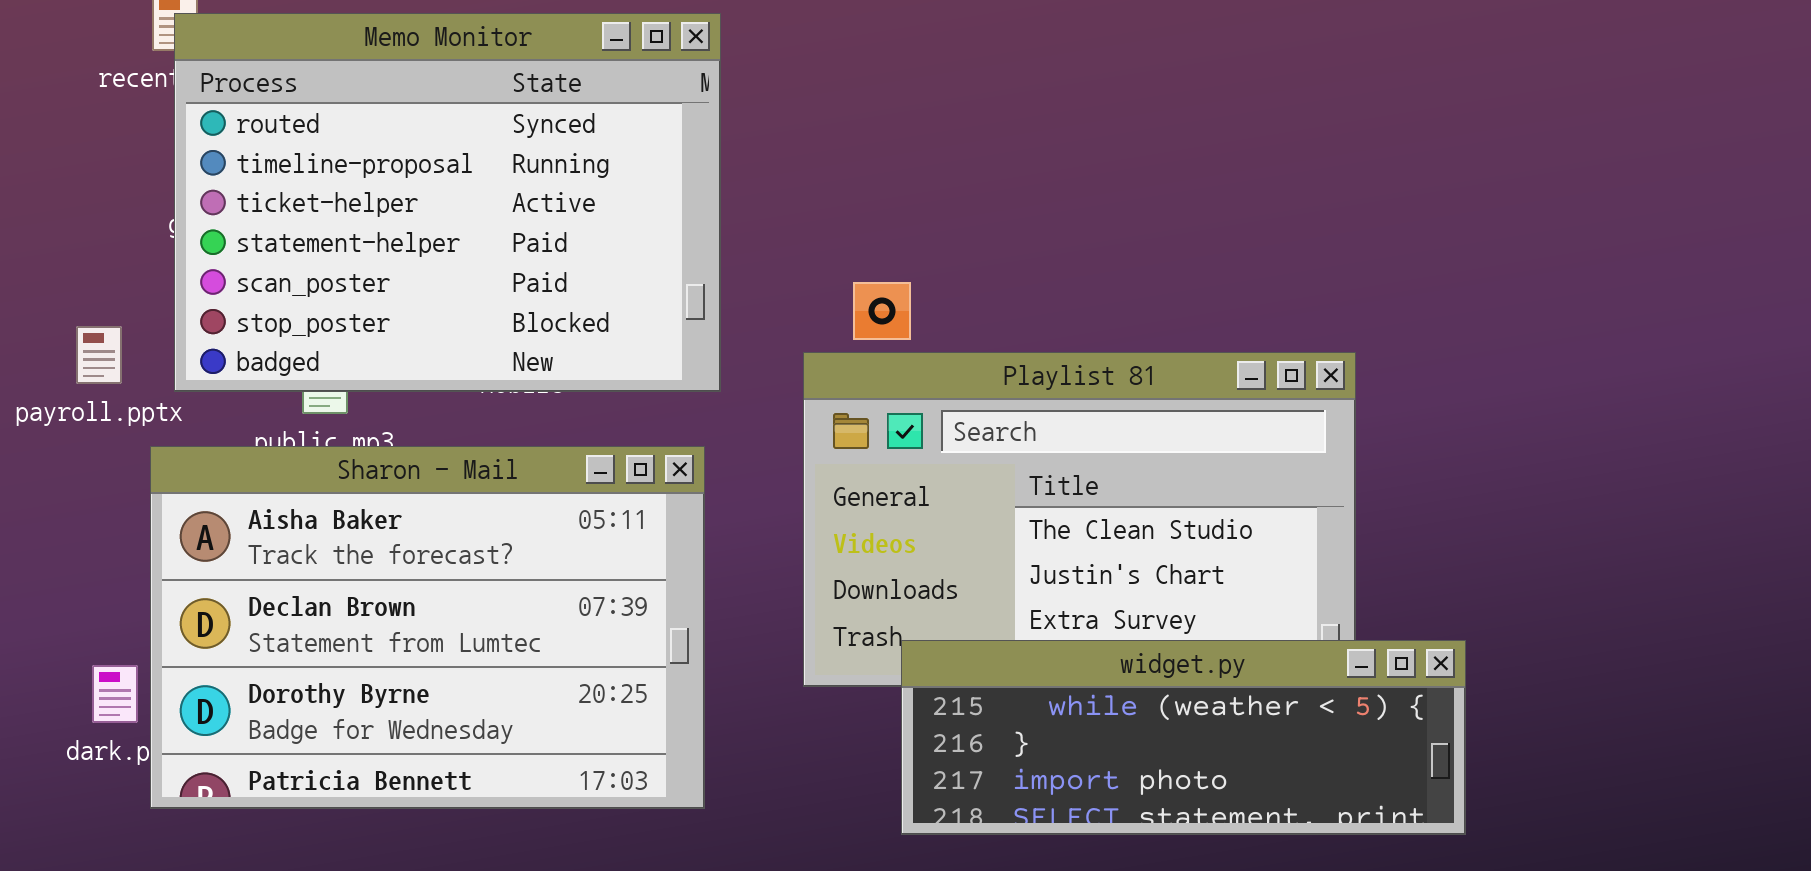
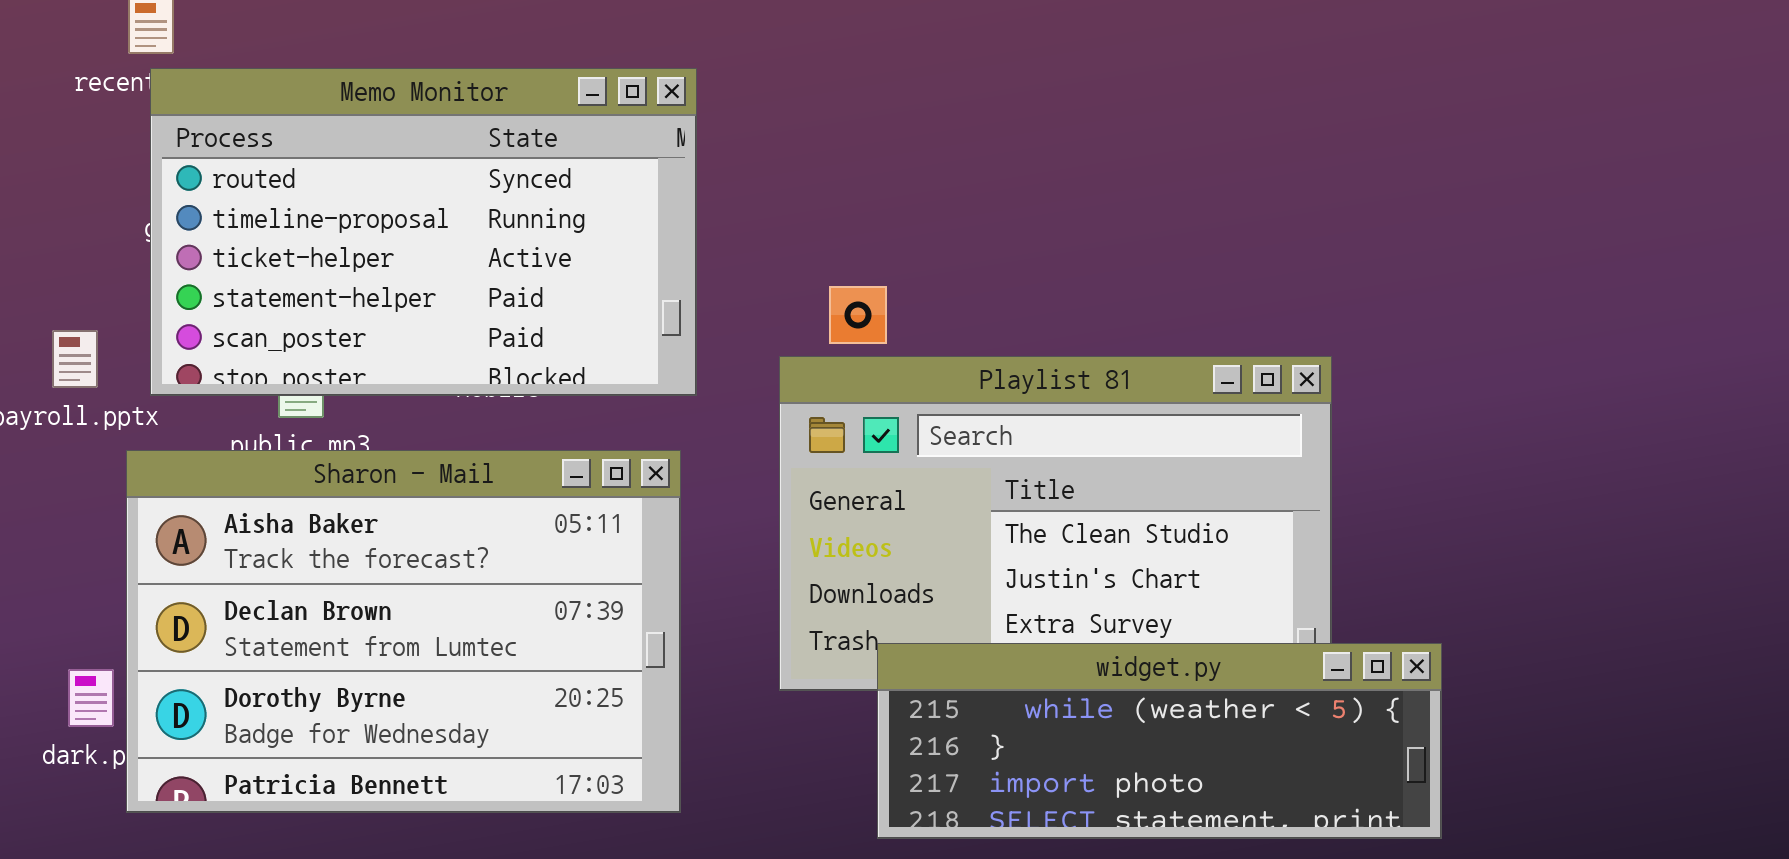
Memo Monitor: [174,13,721,392] -> [150,68,697,396], resized

